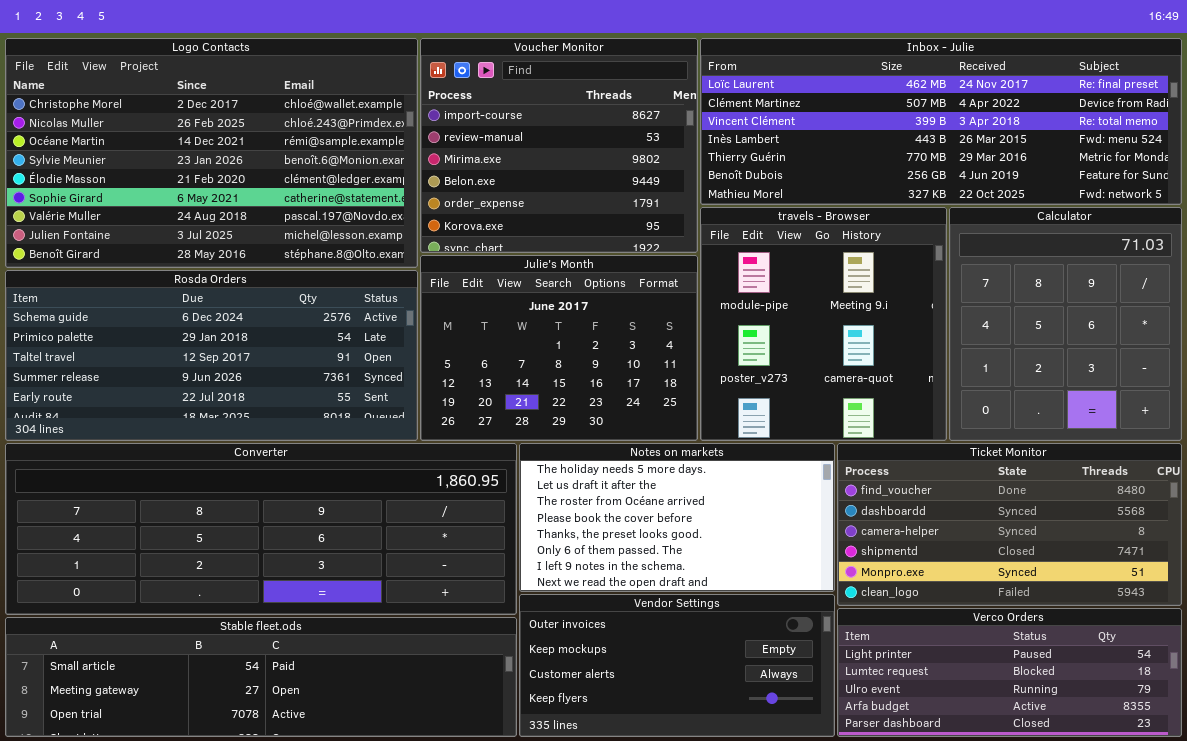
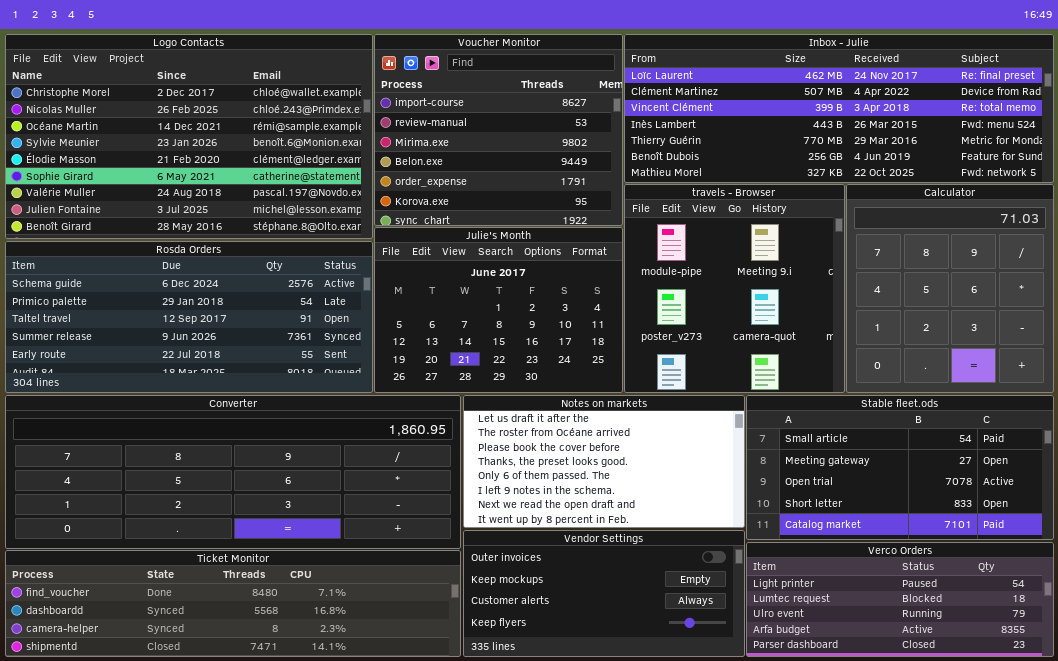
Notes on markets: [519,443,835,592] -> [463,395,745,528], scrolled down 1 row
Ticket Monitor: [837,443,1182,606] -> [5,550,461,657], moved, resized
Stable fleet.ods: [5,617,517,737] -> [746,395,1054,540], moved, resized

